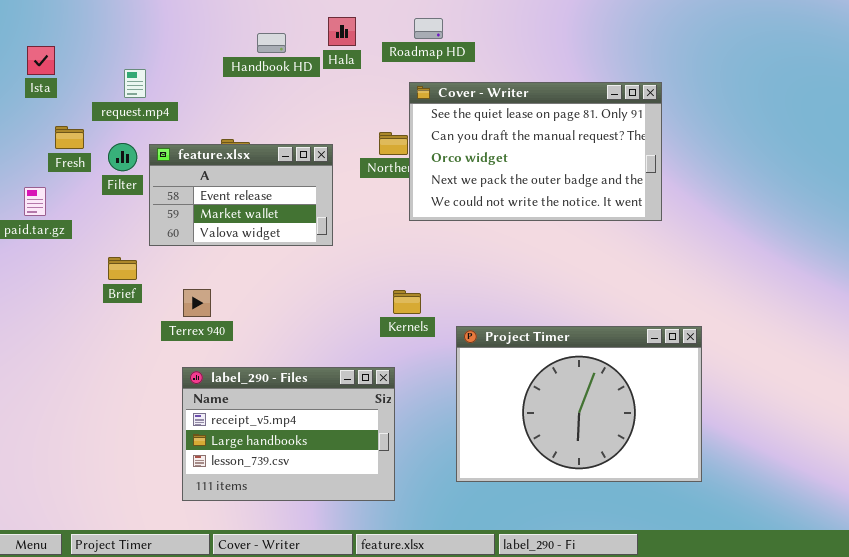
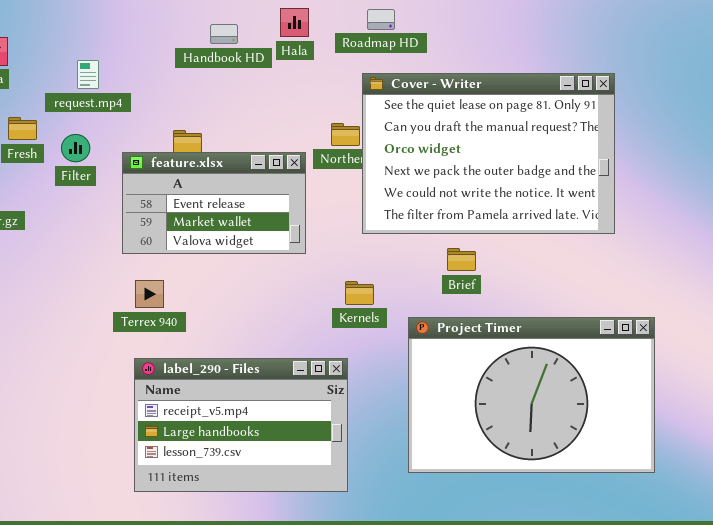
Cover - Writer: [409,82,662,221] -> [362,73,615,234], resized
feature.xlsx: [149,144,333,246] -> [122,152,306,254], moved
Brief: [108,257,137,280] -> [447,248,476,271], moved

